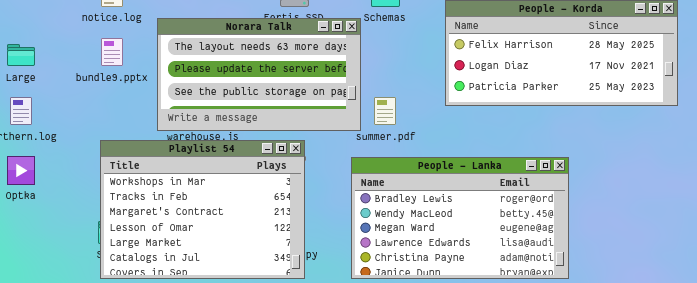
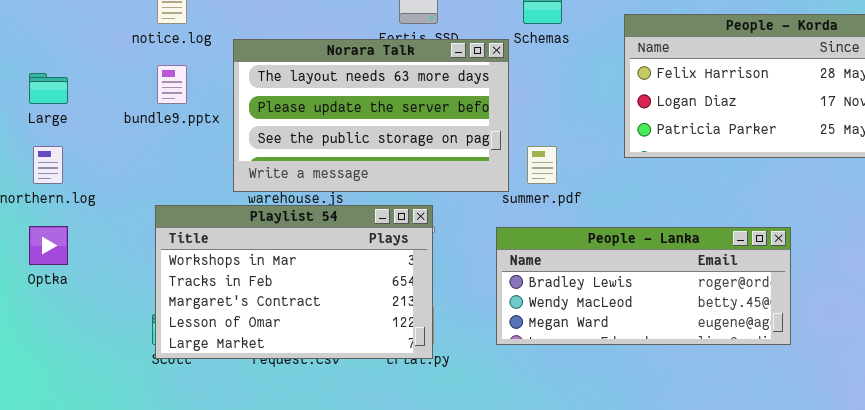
Playlist 54: [100,140,305,279] -> [155,205,433,359], resized
People - Lanka: [351,157,569,279] -> [496,227,791,345], resized

